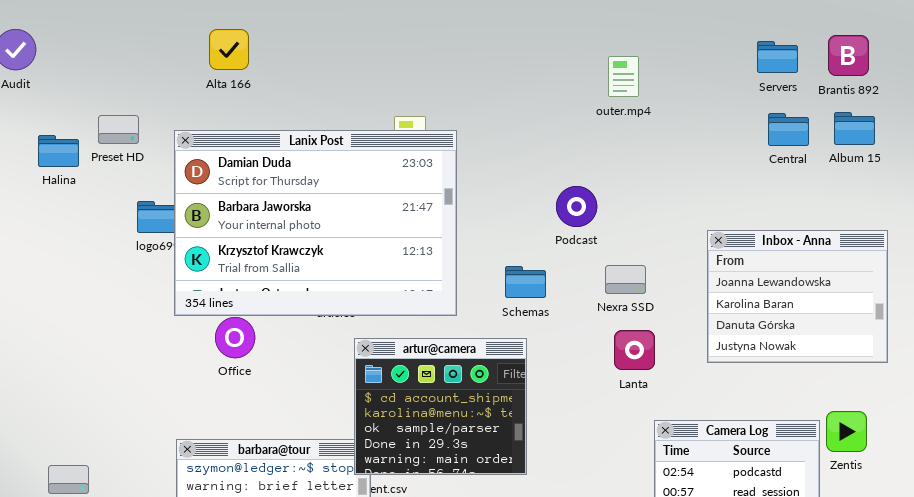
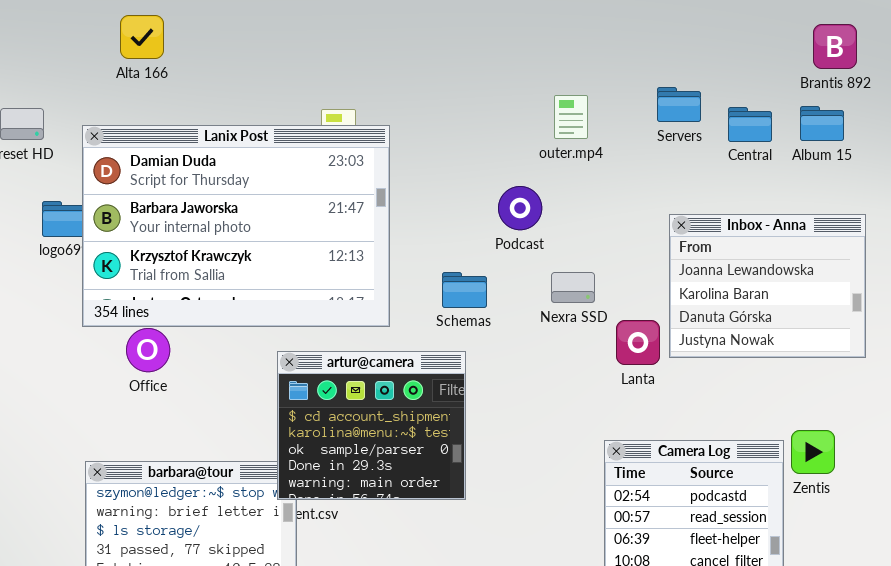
Brantis 892: [828,35,869,76] -> [813,24,857,69], moved
Servers: [757,41,798,73] -> [657,87,701,122], moved
outer.mp4: [608,56,639,97] -> [554,95,588,139], moved
Inbox - Anna: [707,230,888,363] -> [669,214,866,358], moved
Lanta: [614,330,655,370] -> [616,320,660,365], moved

